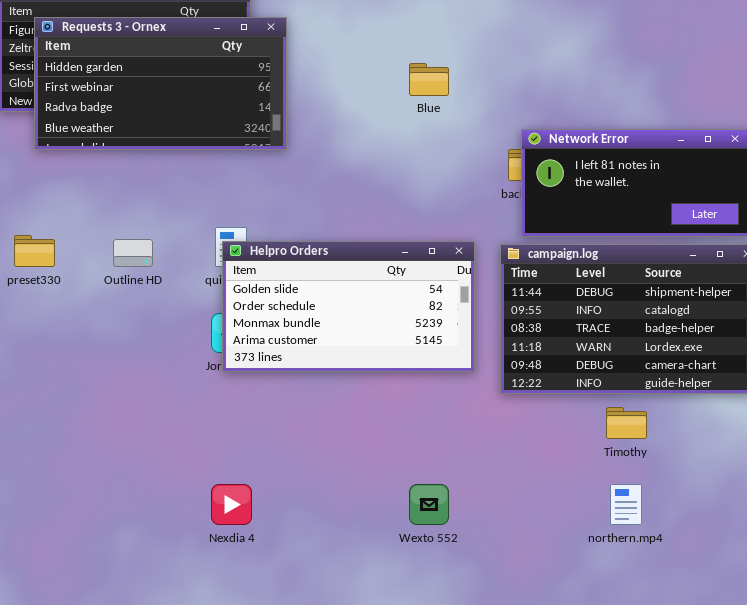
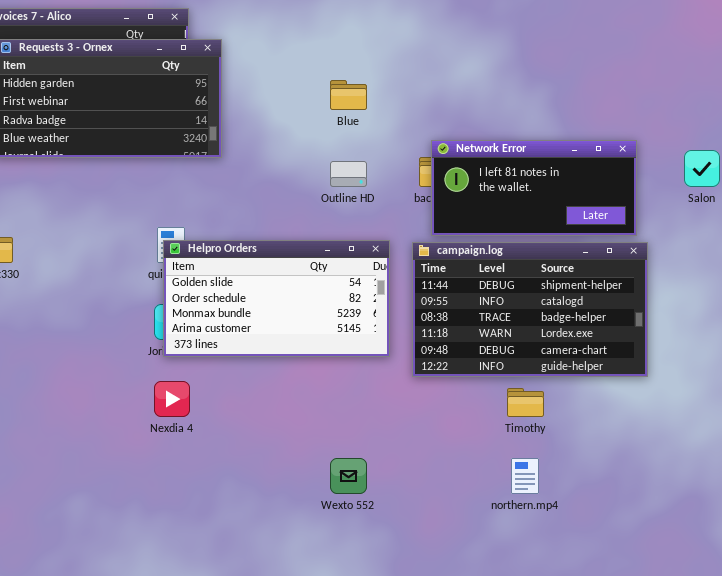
Outline HD: [113,239,153,267] -> [330,161,367,187], moved
Nexdia 4: [211,484,252,525] -> [154,381,190,417], moved

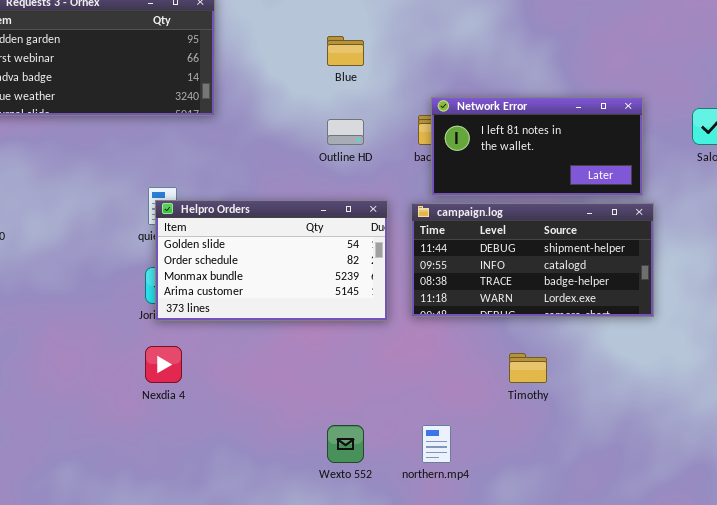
campaign.log: [412,242,648,377] -> [411,203,654,317], resized
northern.mp4: [511,458,539,494] -> [422,425,451,463], moved

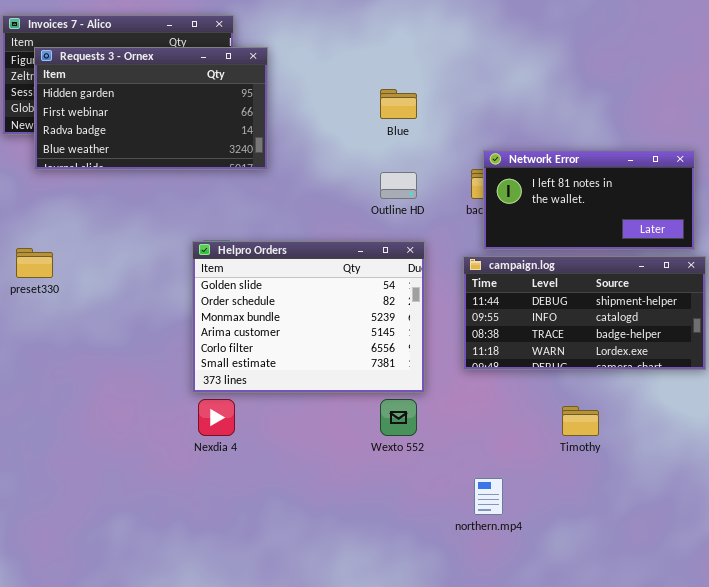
Helpro Orders: [155,200,388,321] -> [192,241,425,393], moved, resized
Wexto 552: [327,425,364,463] -> [380,399,417,436], moved

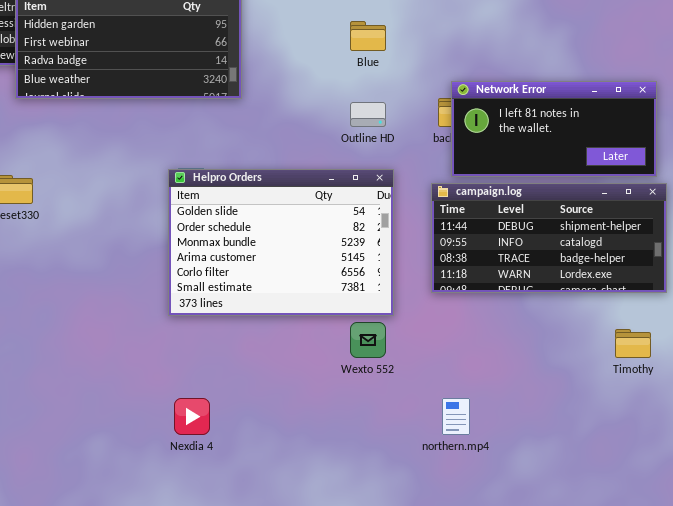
Nexdia 4: [198,399,235,436] -> [174,398,210,435], moved
Timothy: [562,406,599,436] -> [615,329,651,358], moved

